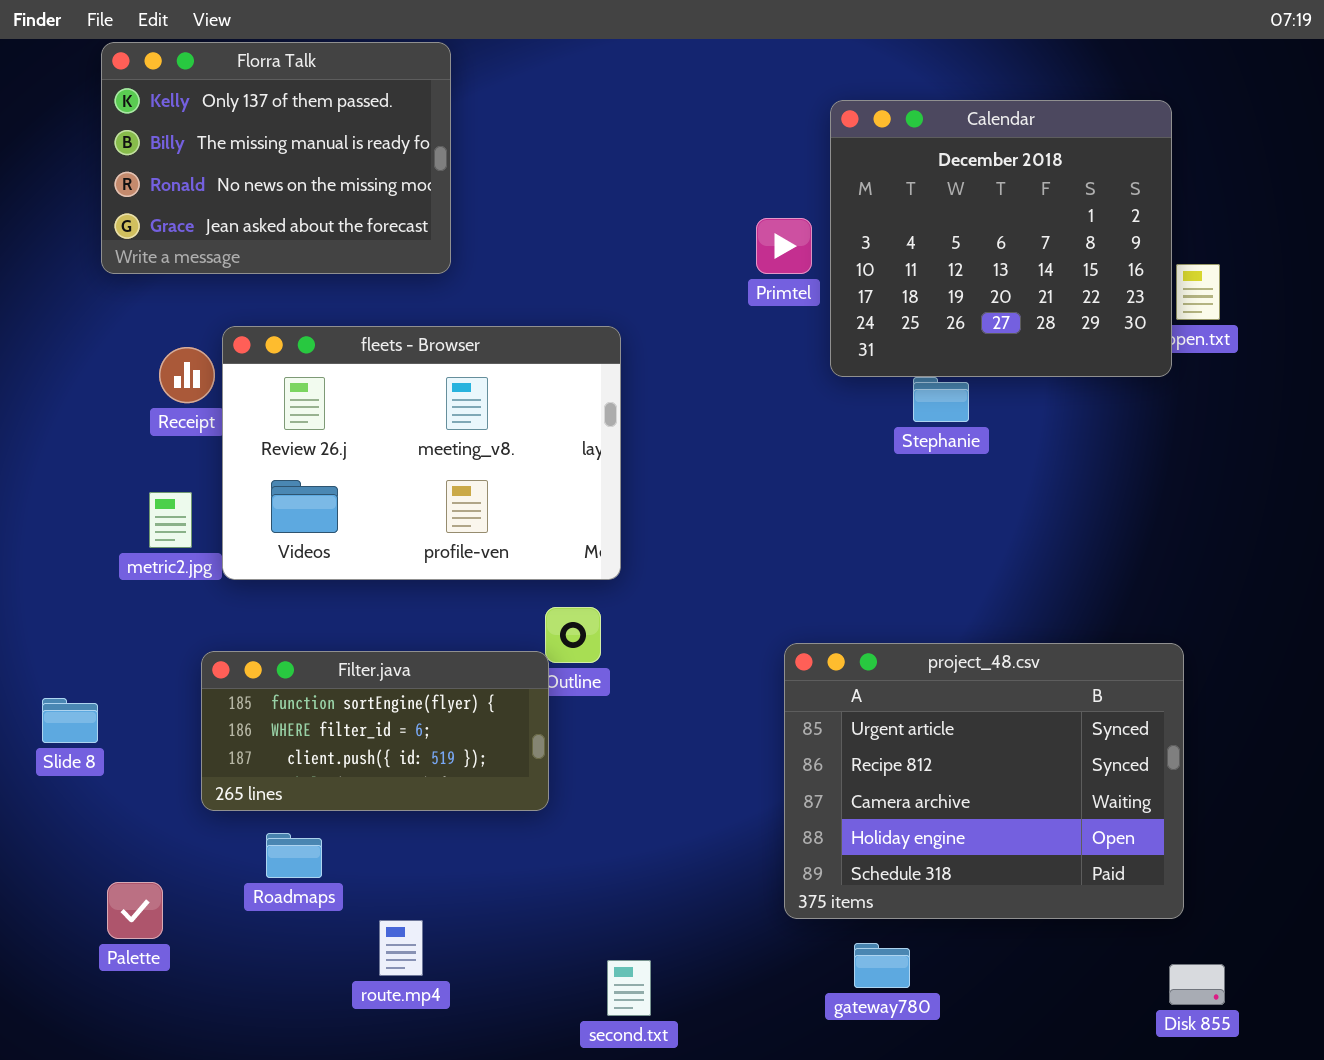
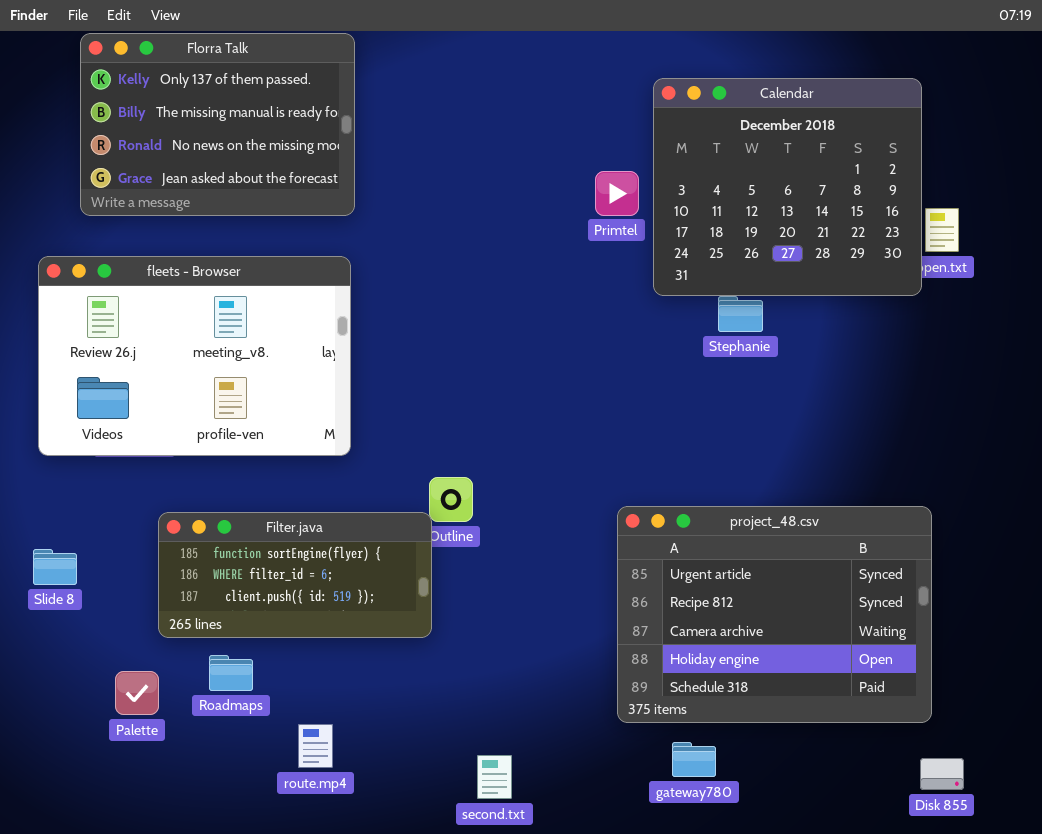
fleets - Browser: [222,326,621,580] -> [38,256,351,456], moved
Palette: [107,882,163,939] -> [115,671,159,715], moved

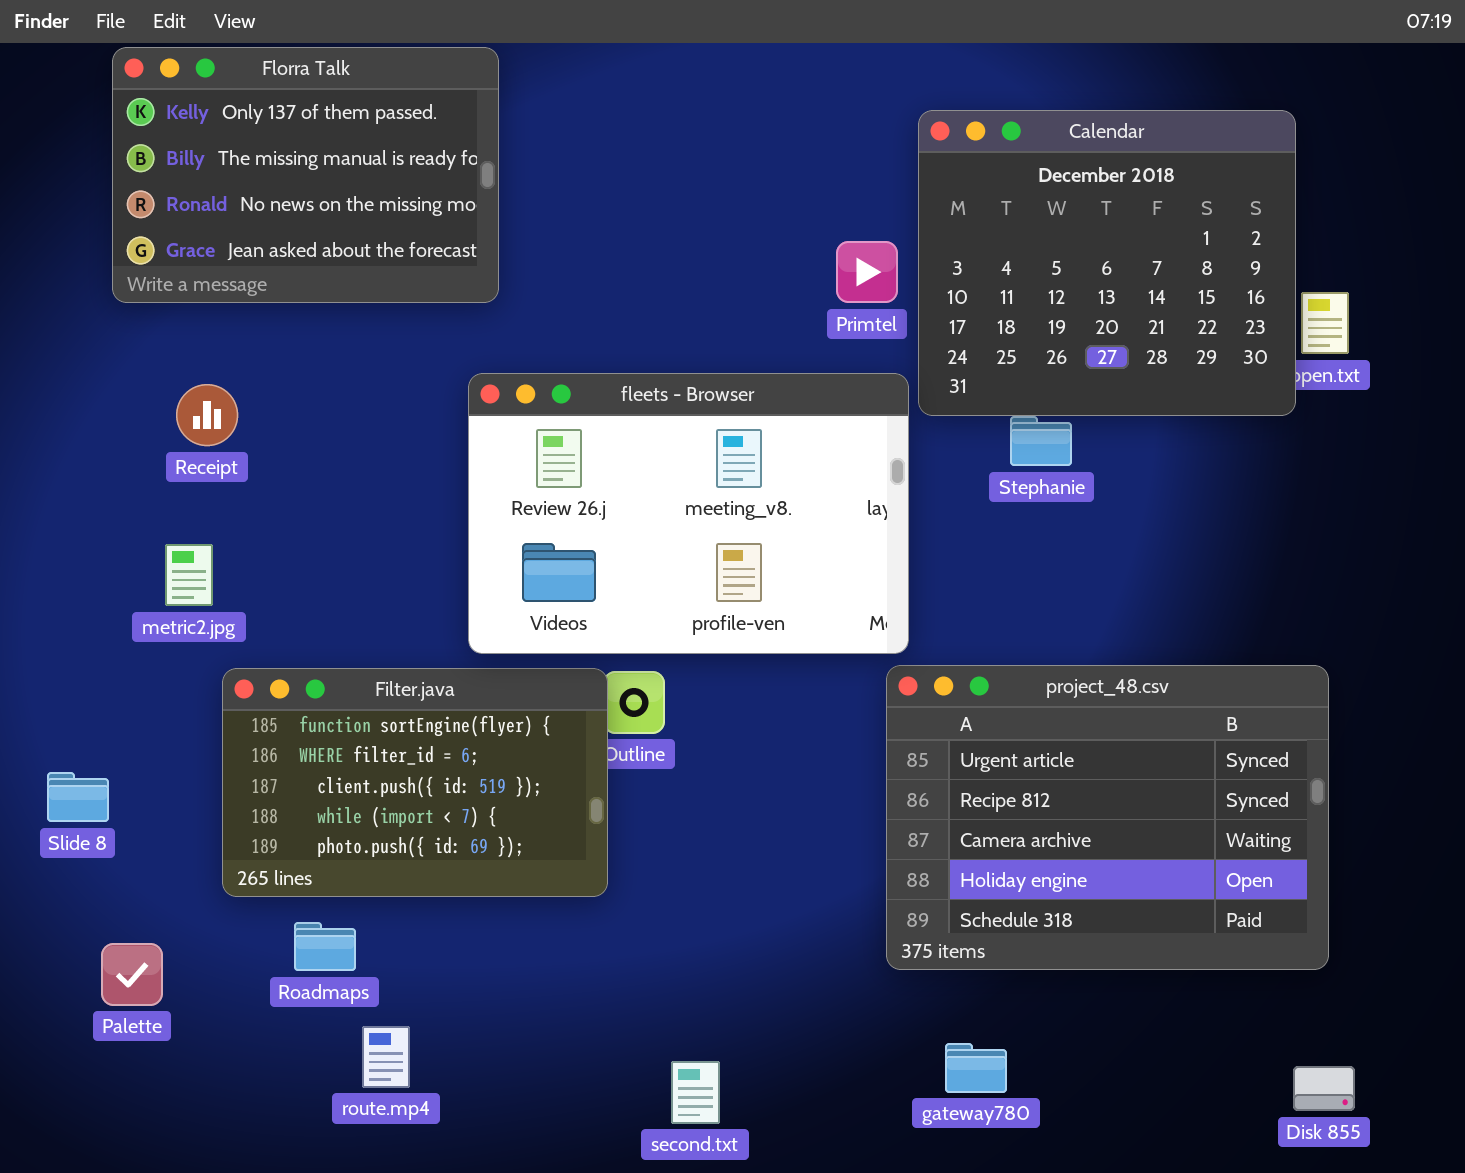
fleets - Browser: [38,256,351,456] -> [468,373,909,654], moved
project_48.csv: [617,506,932,723] -> [886,665,1329,970], moved
Filter.java: [158,512,432,638] -> [222,668,608,897], resized
Palette: [115,671,159,715] -> [101,943,163,1006], moved
route.mp4: [298,724,333,768] -> [362,1026,410,1088], moved

